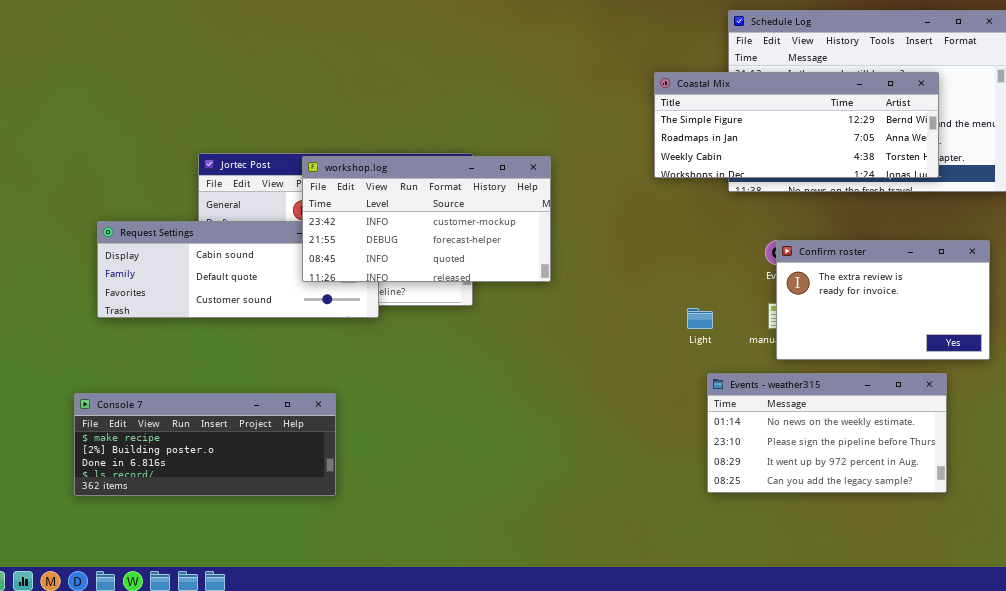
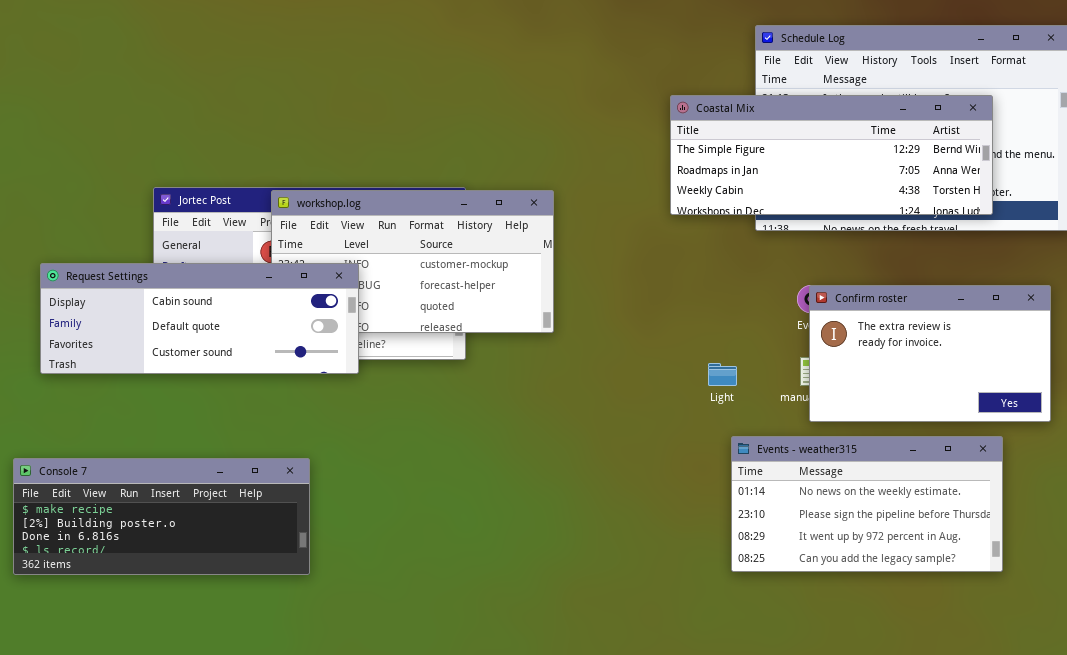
Request Settings: [97,221,379,318] -> [40,263,359,374], raised

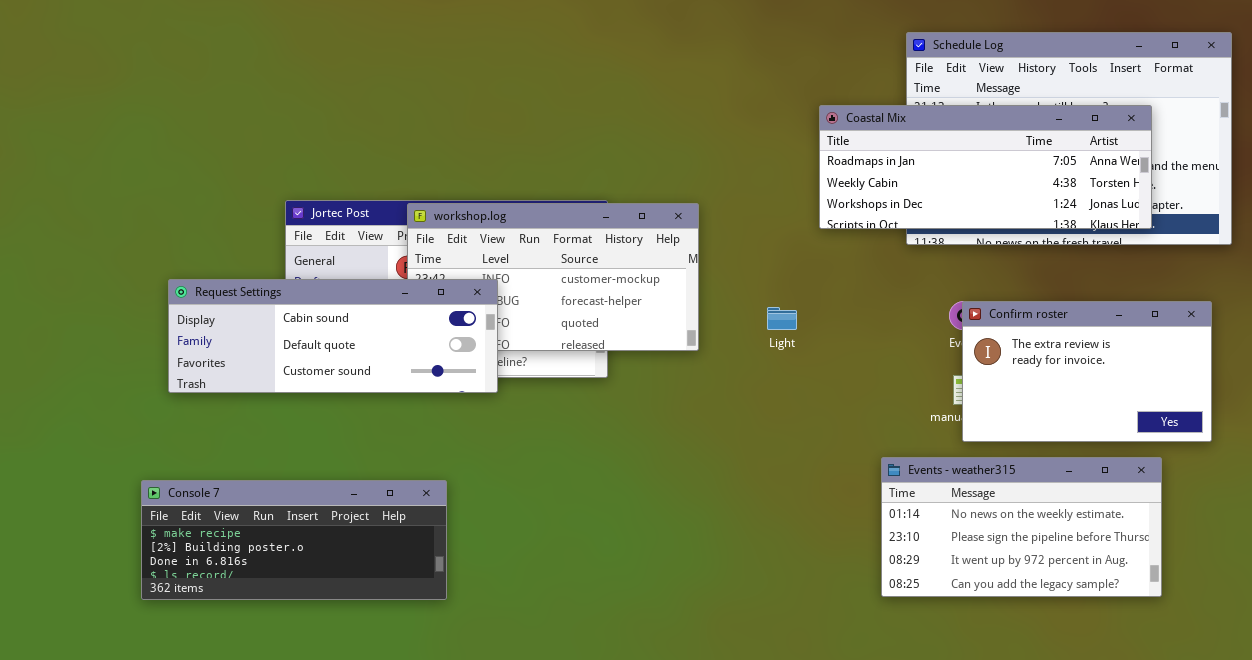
Coastal Mix: [670,95,993,215] -> [819,105,1152,229], scrolled down 1 row
Light: [708,363,737,386] -> [767,307,797,330], moved

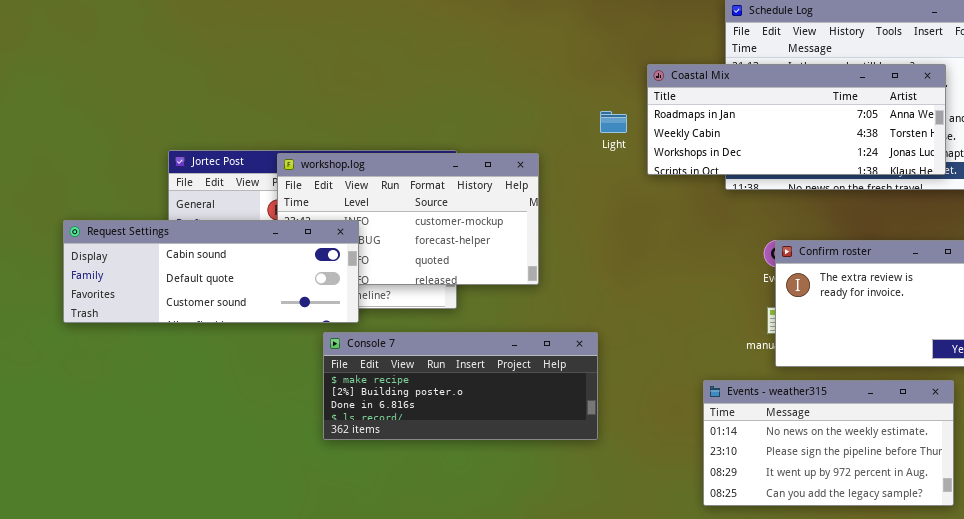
Light: [767,307,797,330] -> [600,111,627,133], moved
Console 7: [141,480,447,600] -> [323,332,598,440], moved

